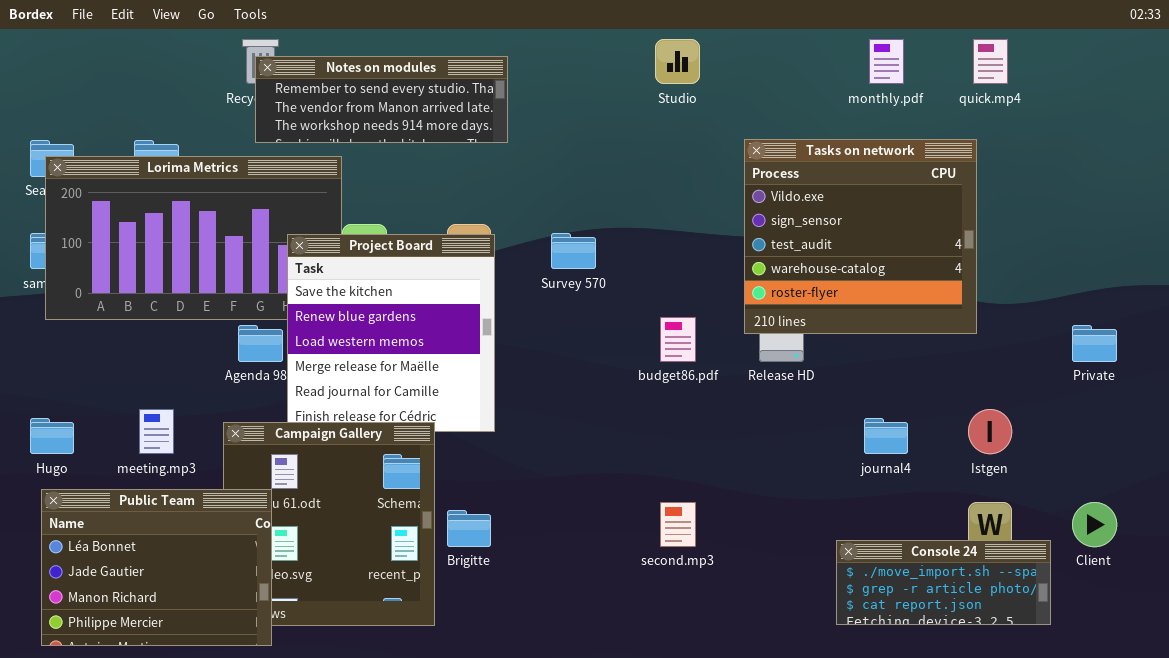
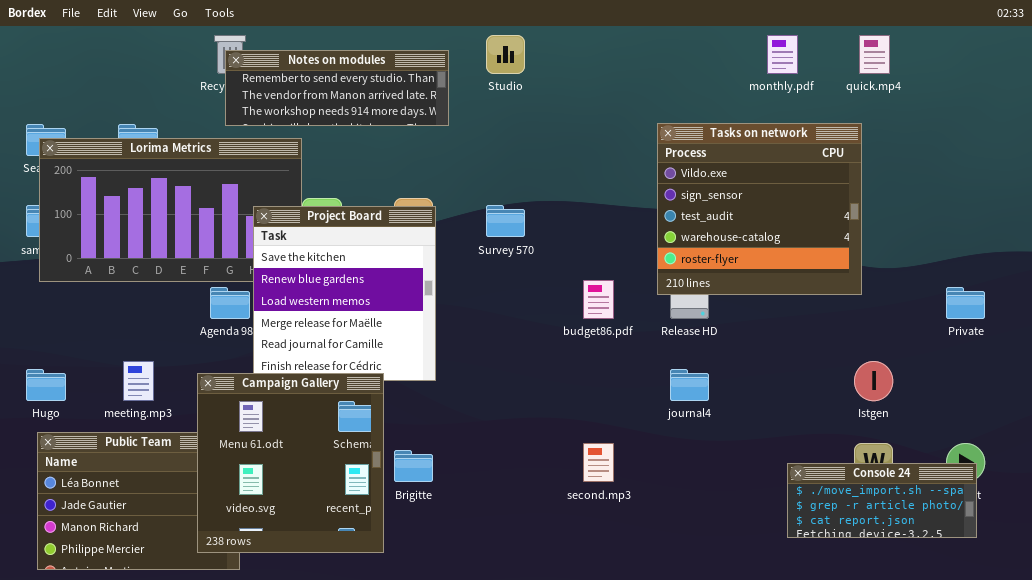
Studio: [655,39,700,84] -> [486,35,525,74], moved
journal4: [864,418,908,454] -> [670,369,709,401], moved
Campaign Gallery: [223,422,435,626] -> [197,373,384,553], raised
Console 24: [836,540,1051,625] -> [787,463,977,538], moved

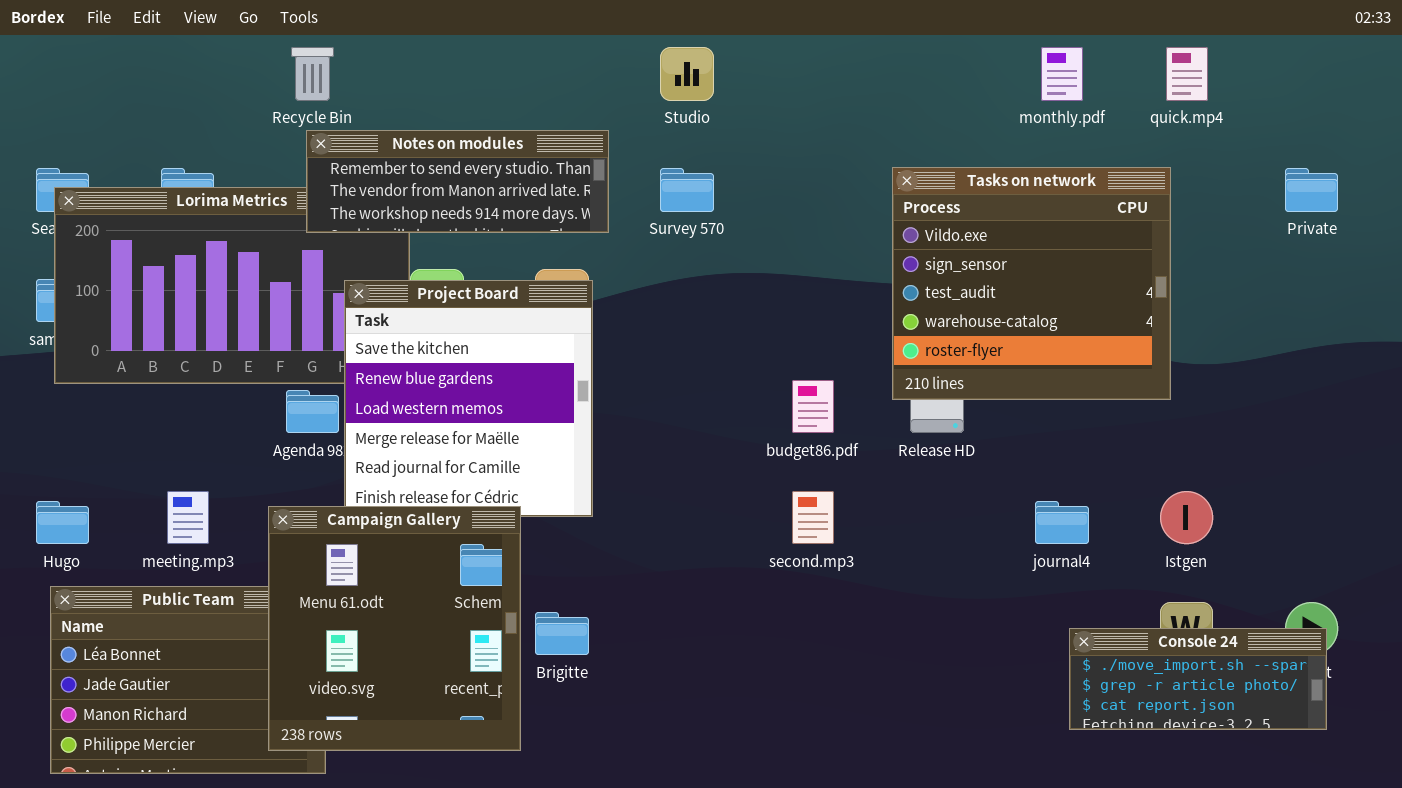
Notes on modules: [225,50,449,126] -> [306,130,609,233], moved
Survey 570: [486,205,525,237] -> [660,168,714,212], moved
Private: [946,287,985,319] -> [1285,168,1338,212], moved
journal4: [670,369,709,401] -> [1035,501,1089,544], moved
second.mp3: [583,443,614,482] -> [792,491,834,544], moved

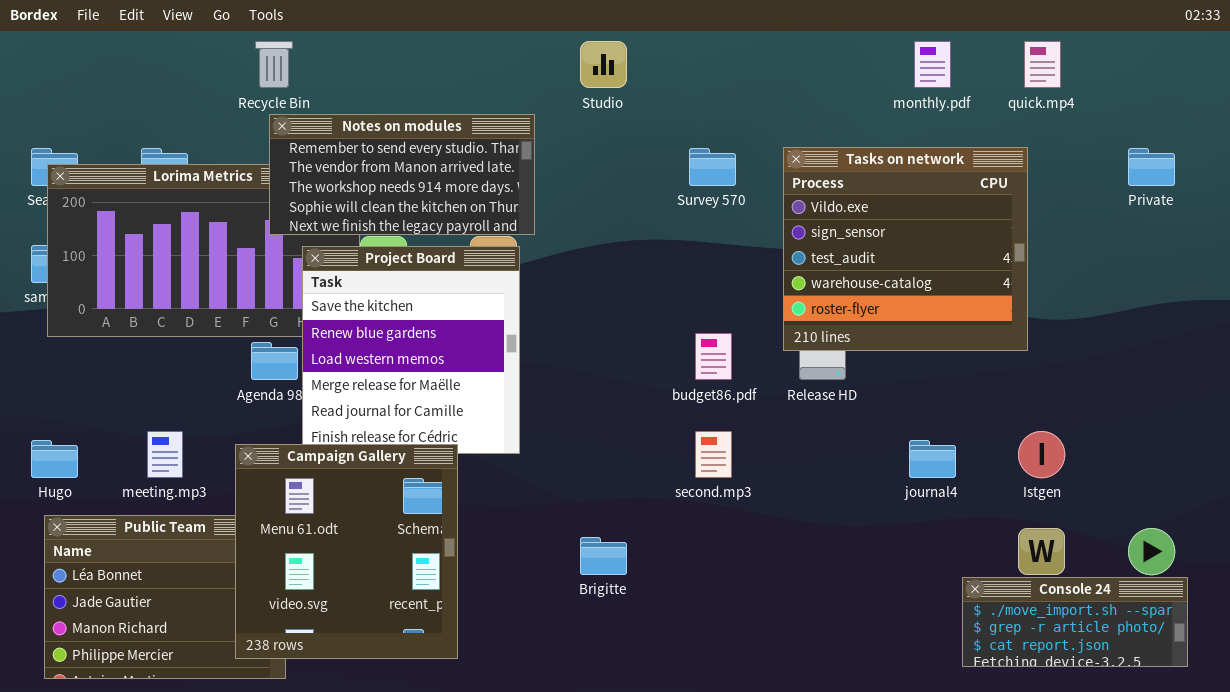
Notes on modules: [306,130,609,233] -> [269,114,535,235], resized
Survey 570: [660,168,714,212] -> [689,148,736,186], moved
Brigitte: [535,612,589,655] -> [580,537,627,575], moved
Console 24: [1069,628,1327,730] -> [962,577,1188,667], moved

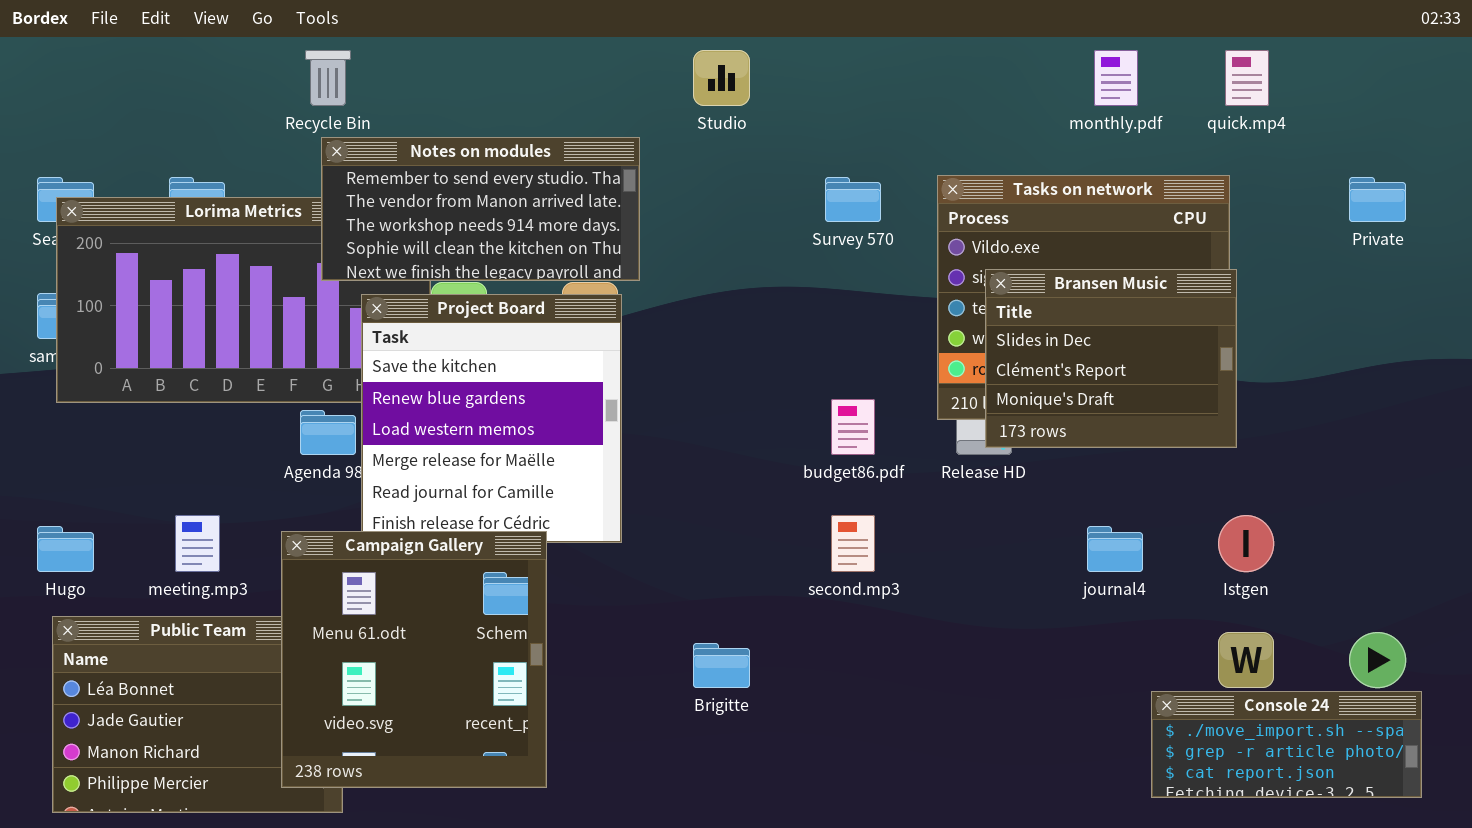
Bransen Music: none -> [985,269,1237,448], opened

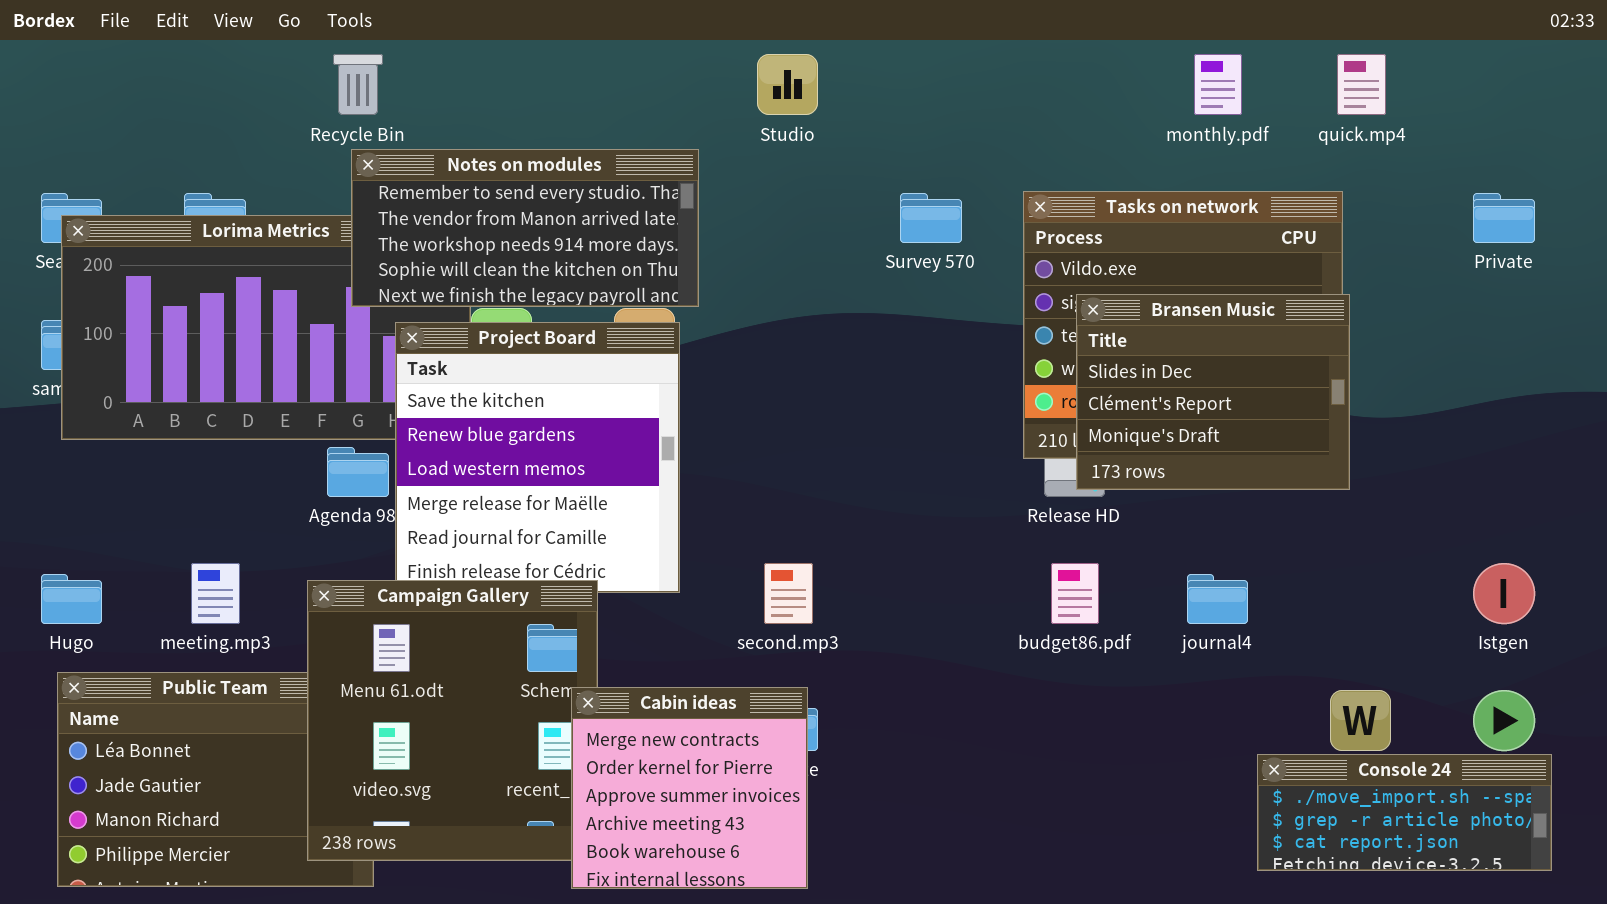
budget86.pdf: [831,399,875,455] -> [1051,563,1099,624], moved
second.mp3: [831,515,875,572] -> [764,563,813,624], moved
Istgen: [1218,515,1274,572] -> [1473,563,1535,624], moved
Cabin ideas: none -> [571,687,808,889], opened

